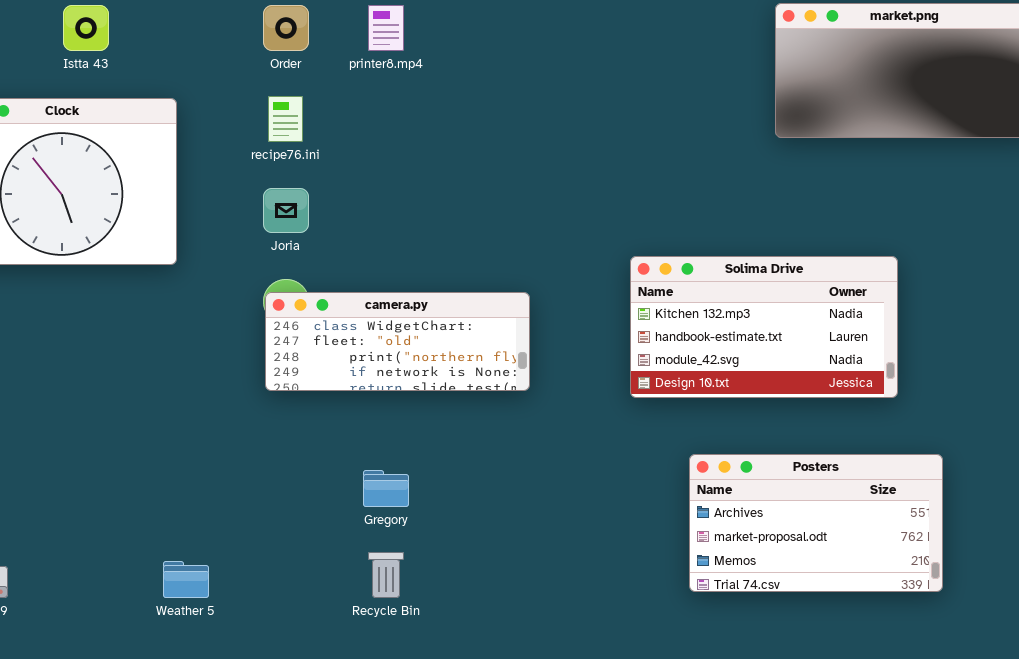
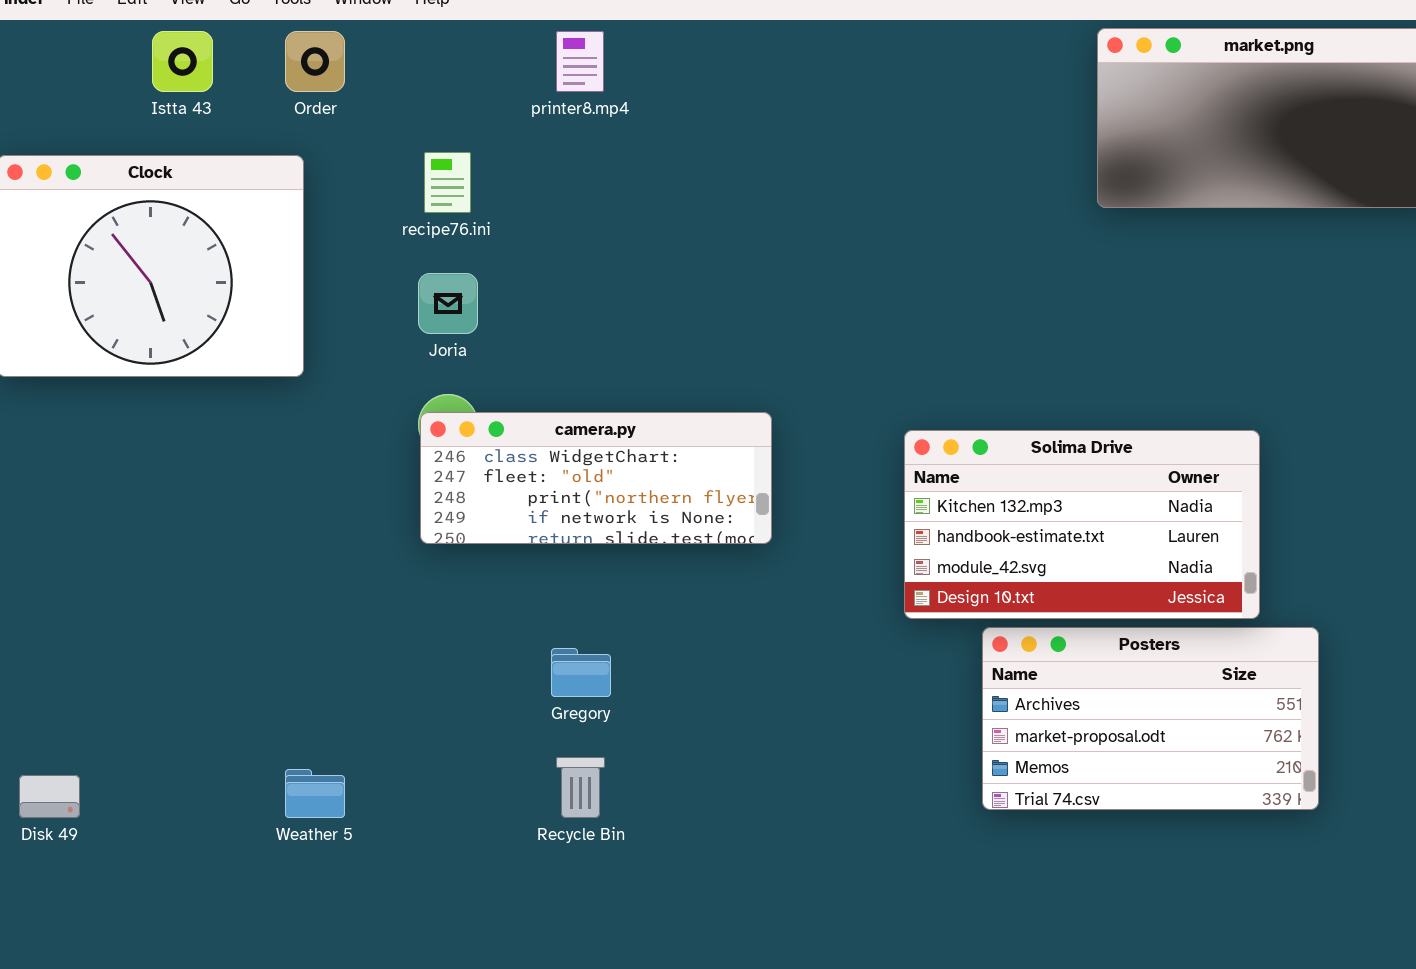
Order: [263,5,309,51] -> [285,31,345,92], moved
Solima Drive: [630,256,898,398] -> [904,430,1260,619], moved

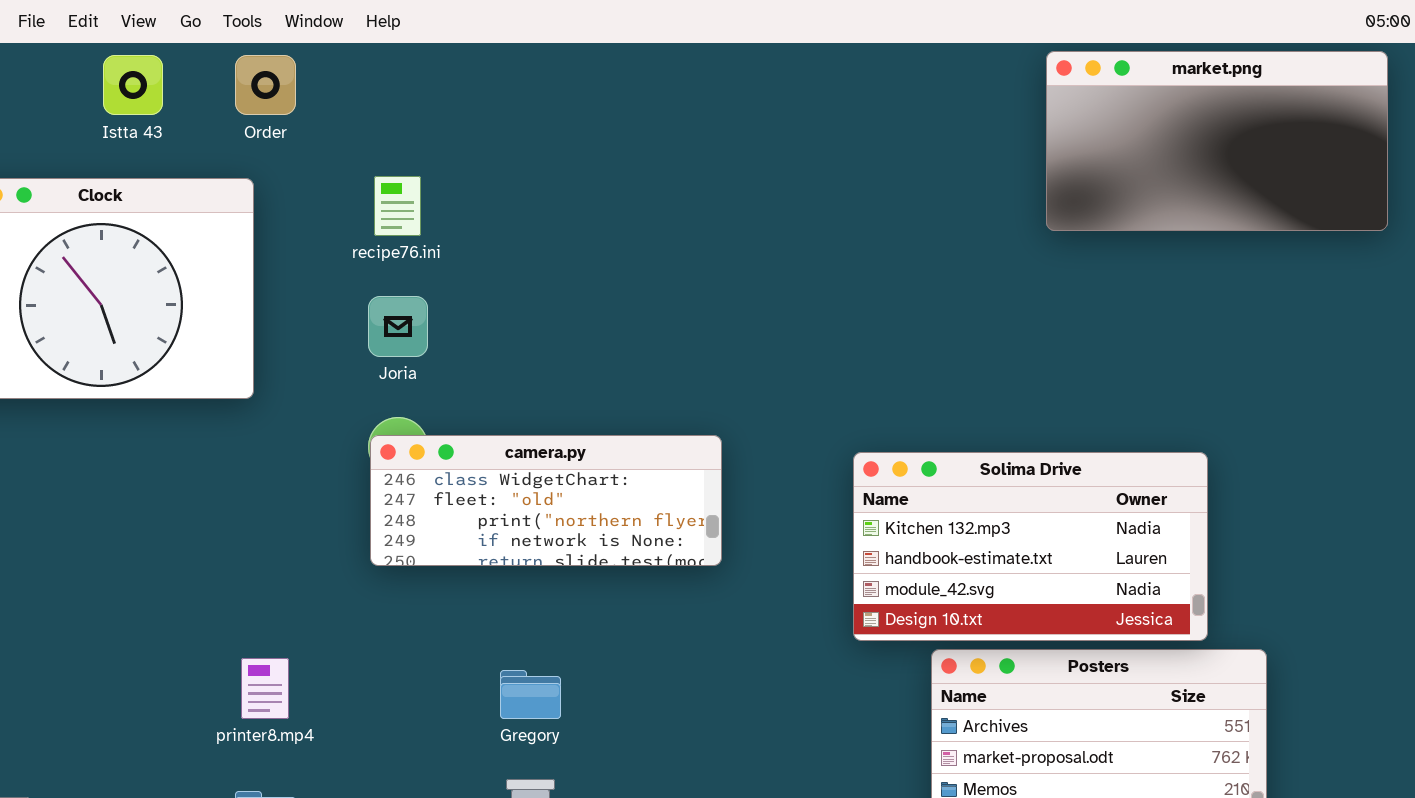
printer8.mp4: [556,31,604,92] -> [241,658,289,719], moved

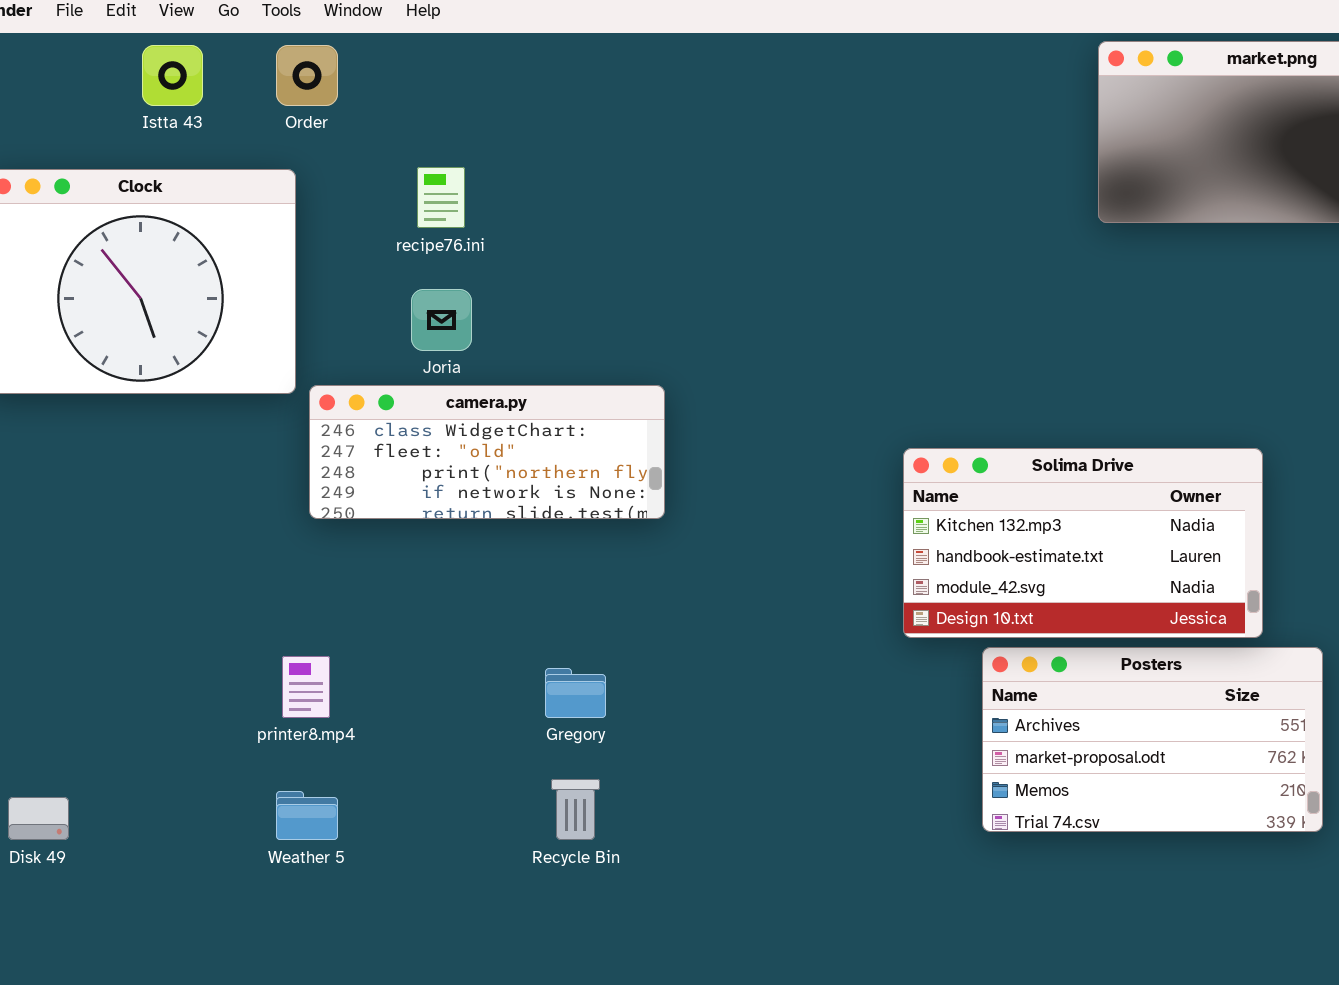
camera.py: [370,435,722,566] -> [309,385,665,519], moved

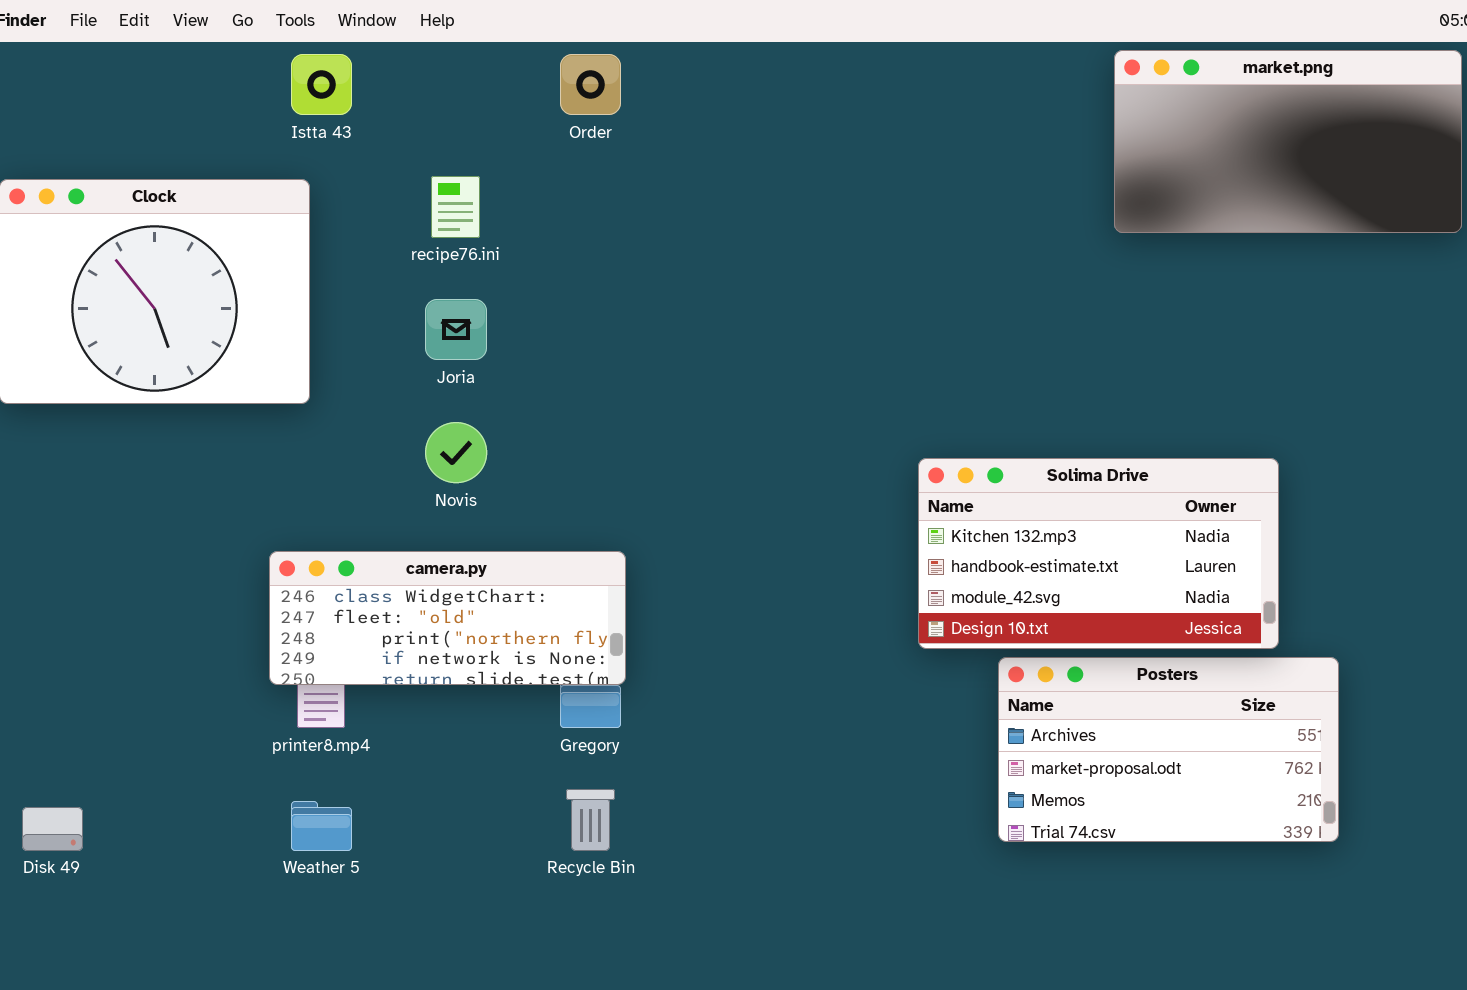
Istta 43: [142,45,203,106] -> [291,54,352,115], moved
Order: [276,45,338,106] -> [560,54,621,115], moved
camera.py: [309,385,665,519] -> [269,551,626,685], moved

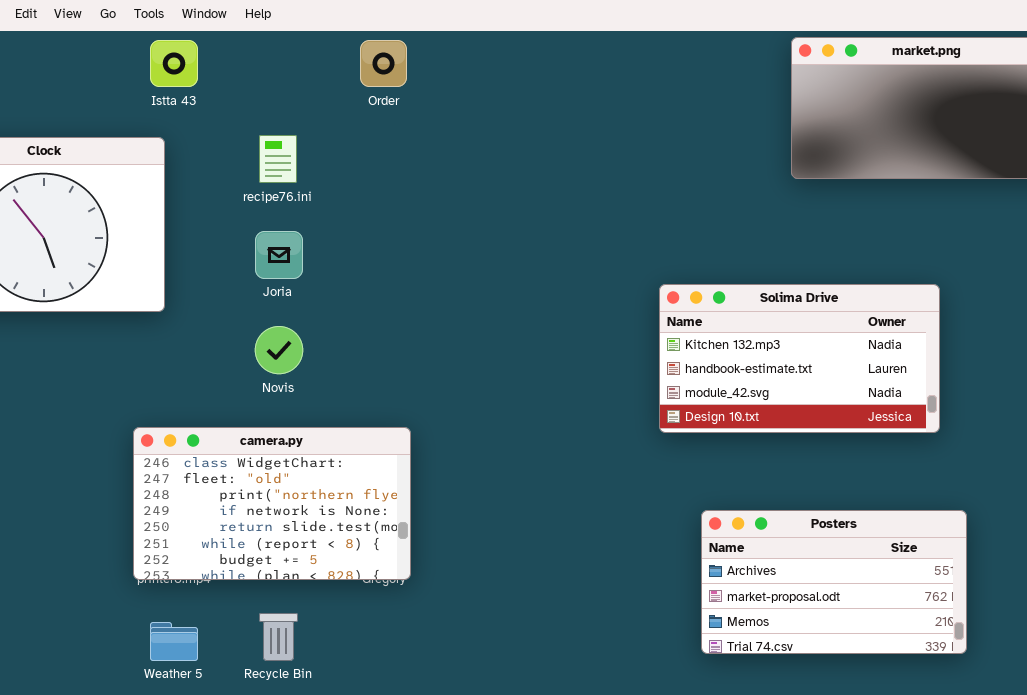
Solima Drive: [918,458,1279,649] -> [659,284,940,433], moved
camera.py: [269,551,626,685] -> [133,427,411,580], resized
Recycle Bin: [566,789,615,851] -> [259,613,298,661], moved

